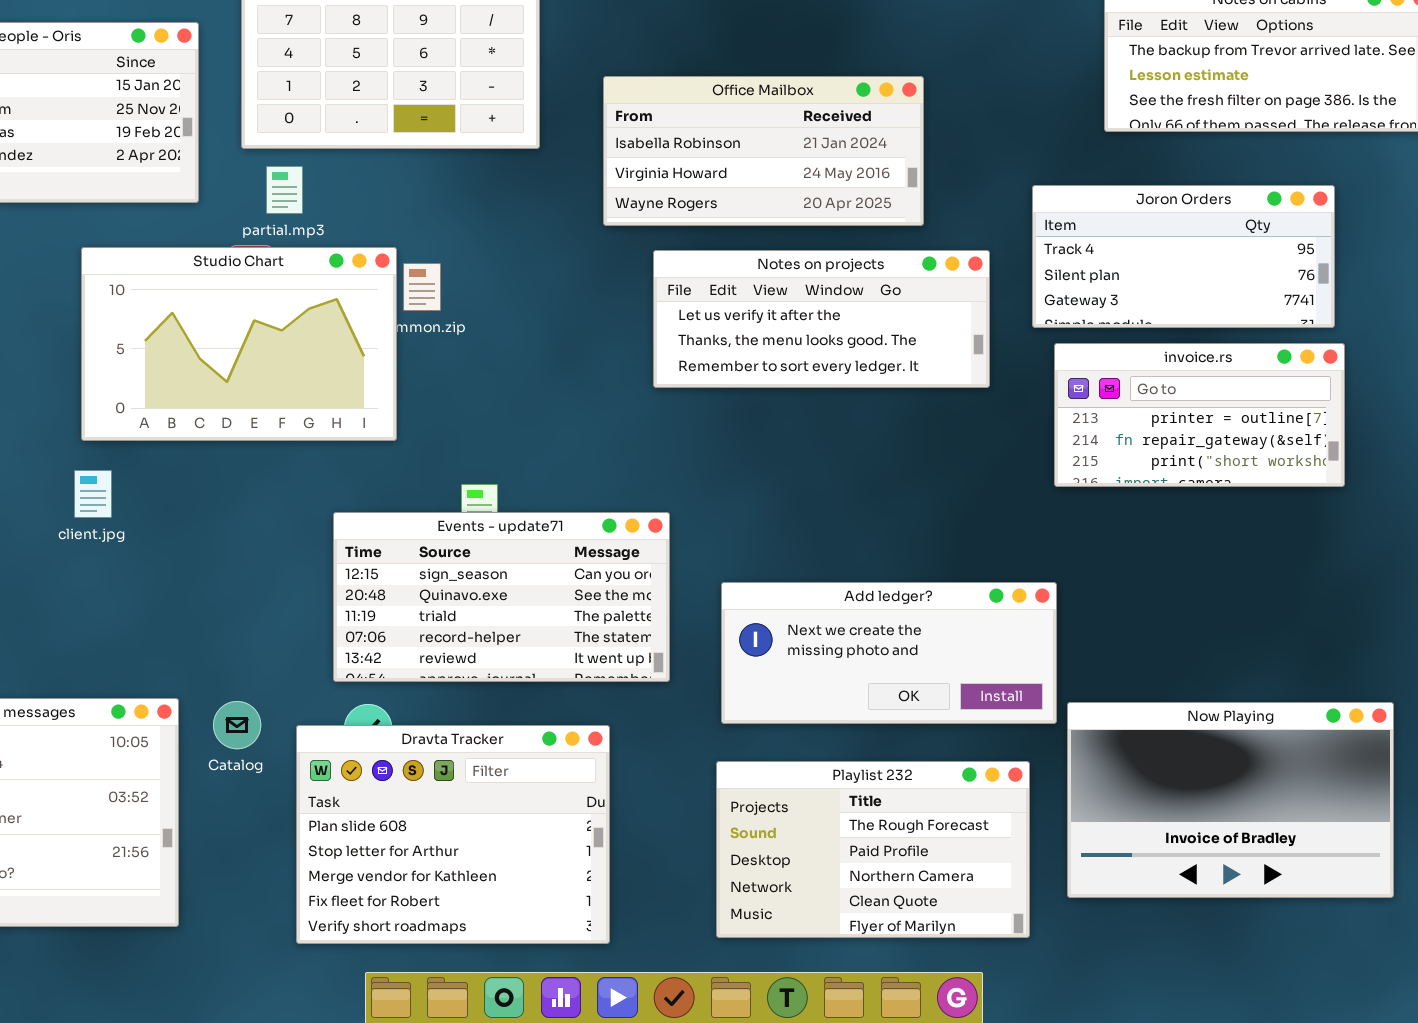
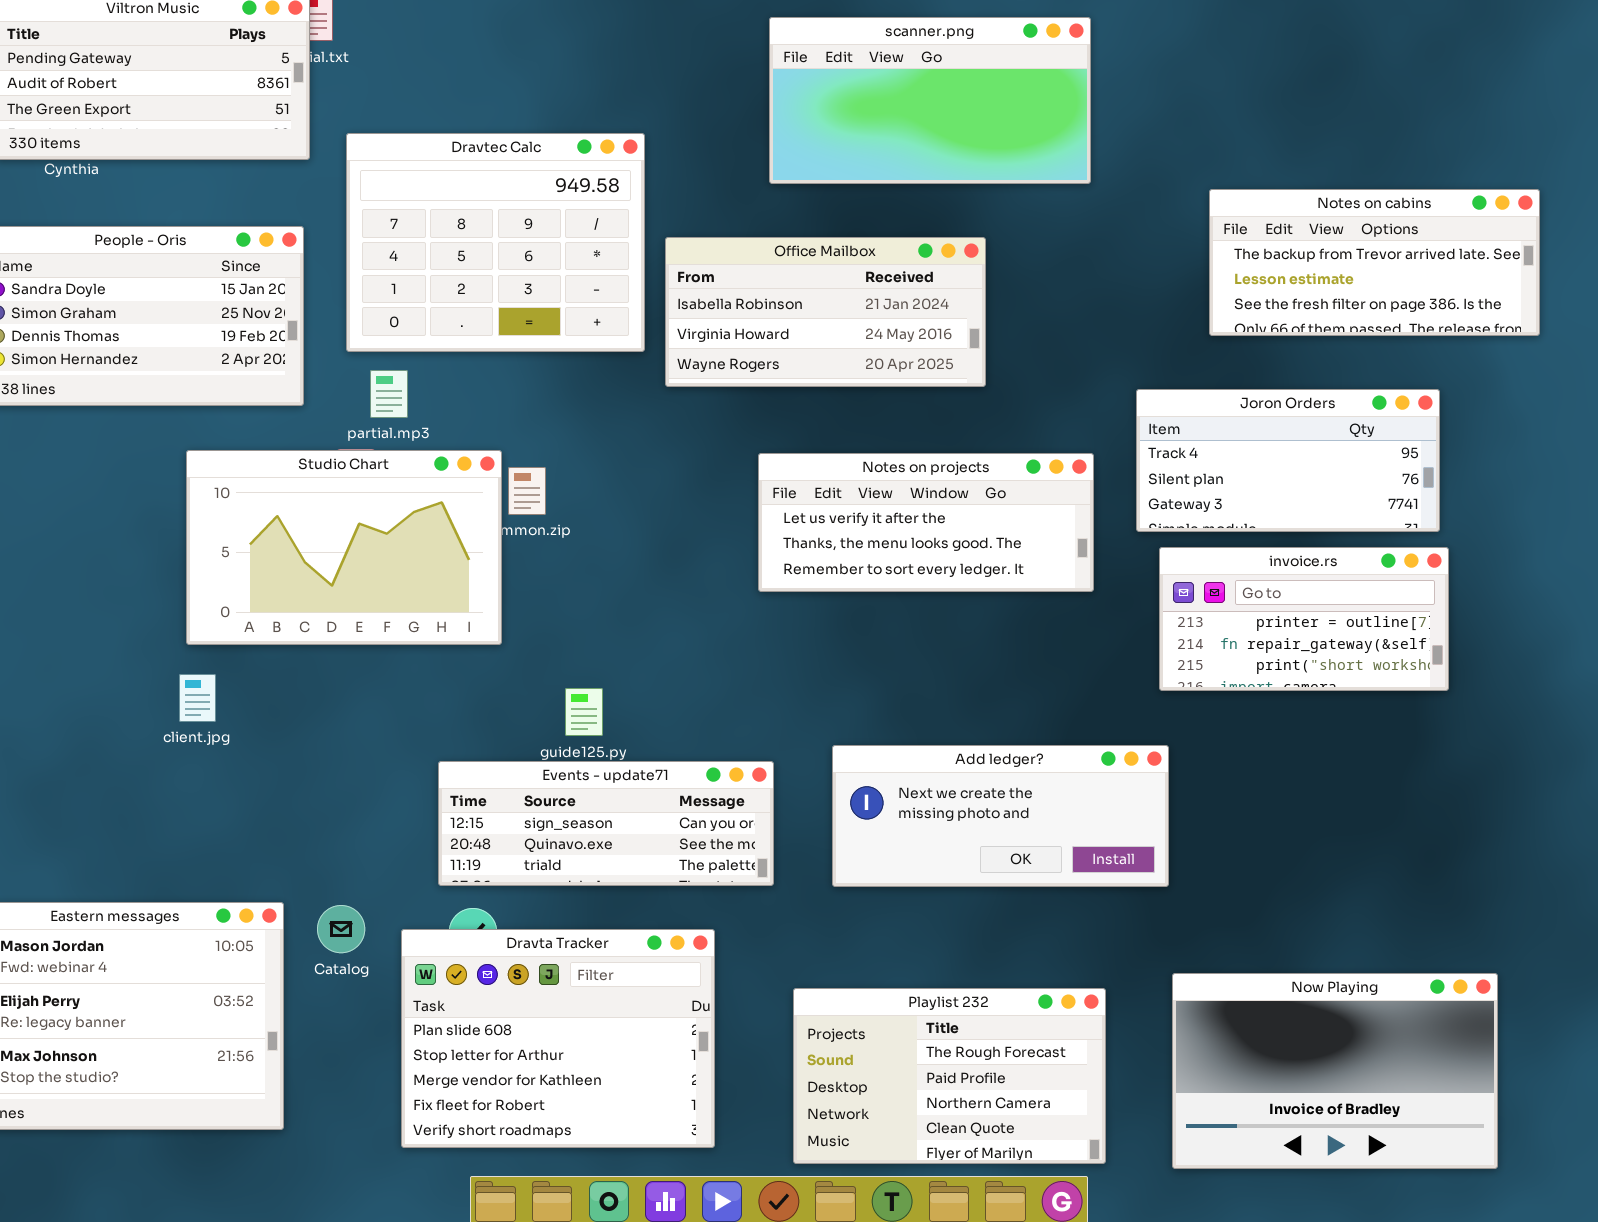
Office Mailbox: [603,76,924,226] -> [665,237,986,387], moved
Events - update71: [333,512,670,682] -> [438,761,774,886], resized
Add ledger?: [721,582,1057,724] -> [832,745,1169,887], moved
Now Playing: [1067,702,1394,898] -> [1172,973,1498,1169], moved
Playlist 232: [716,761,1030,938] -> [793,988,1106,1164], moved

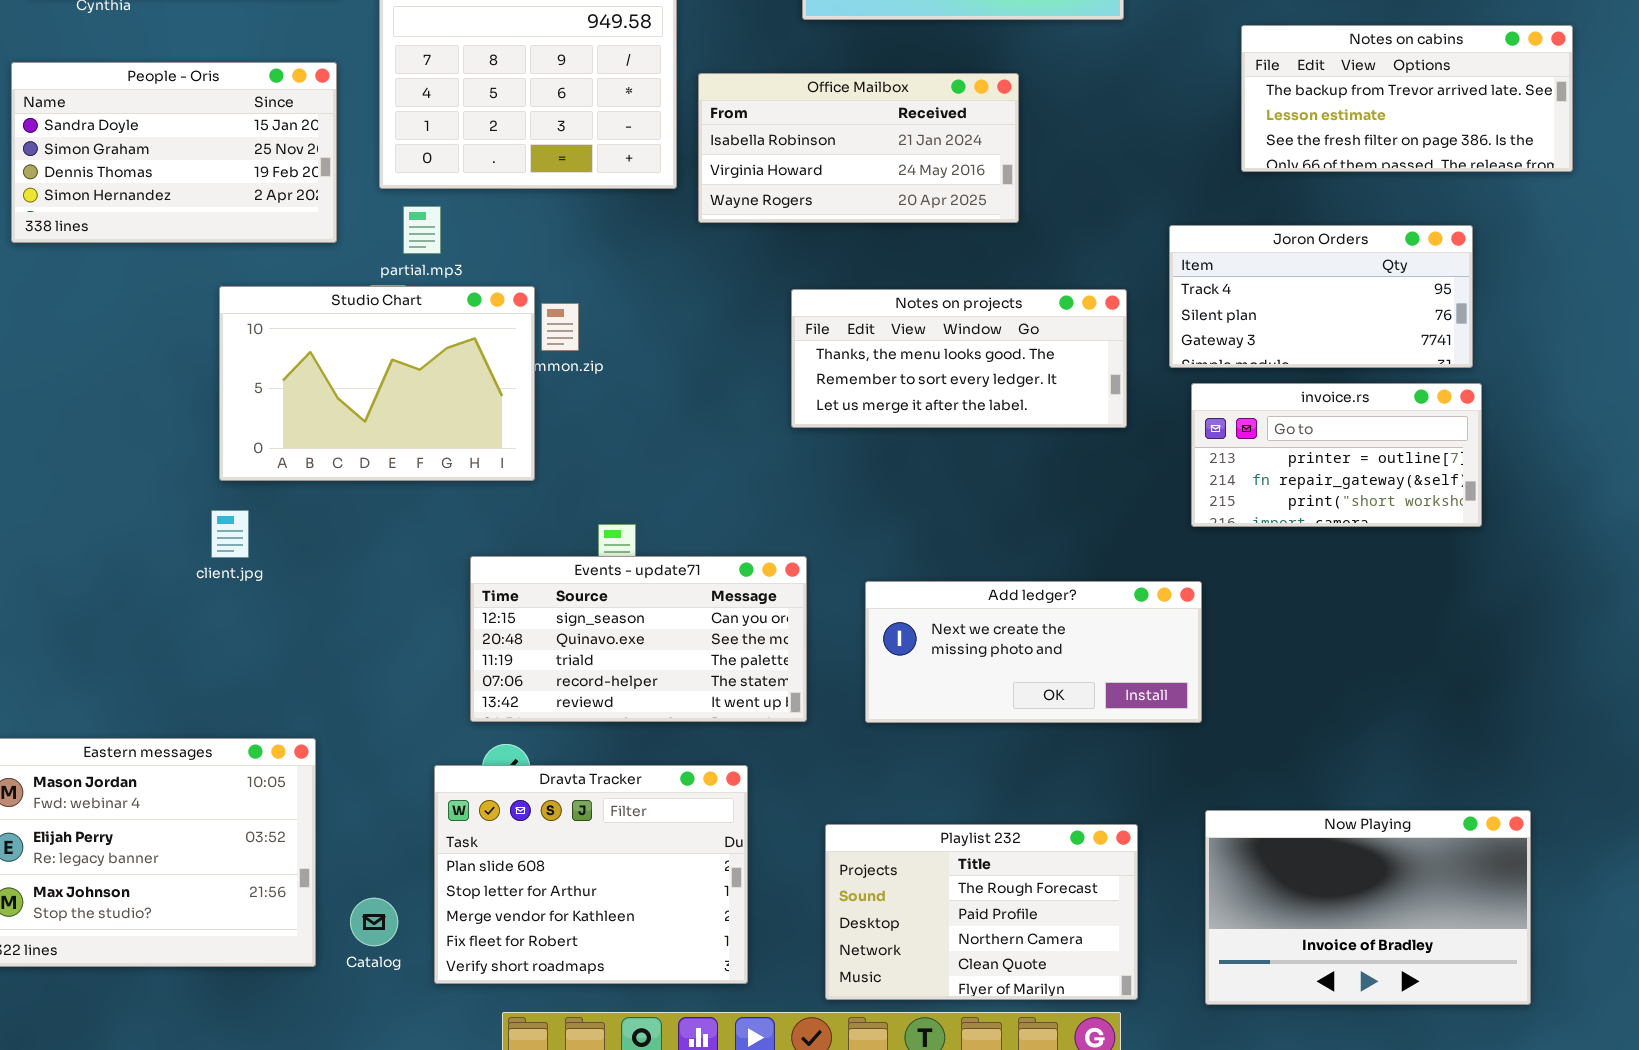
Notes on projects: [758,453,1094,592] -> [791,289,1127,428], scrolled down 1 row
Events - update71: [438,761,774,886] -> [470,556,807,722], resized
Catalog: [317,905,365,953] -> [350,898,398,946], moved

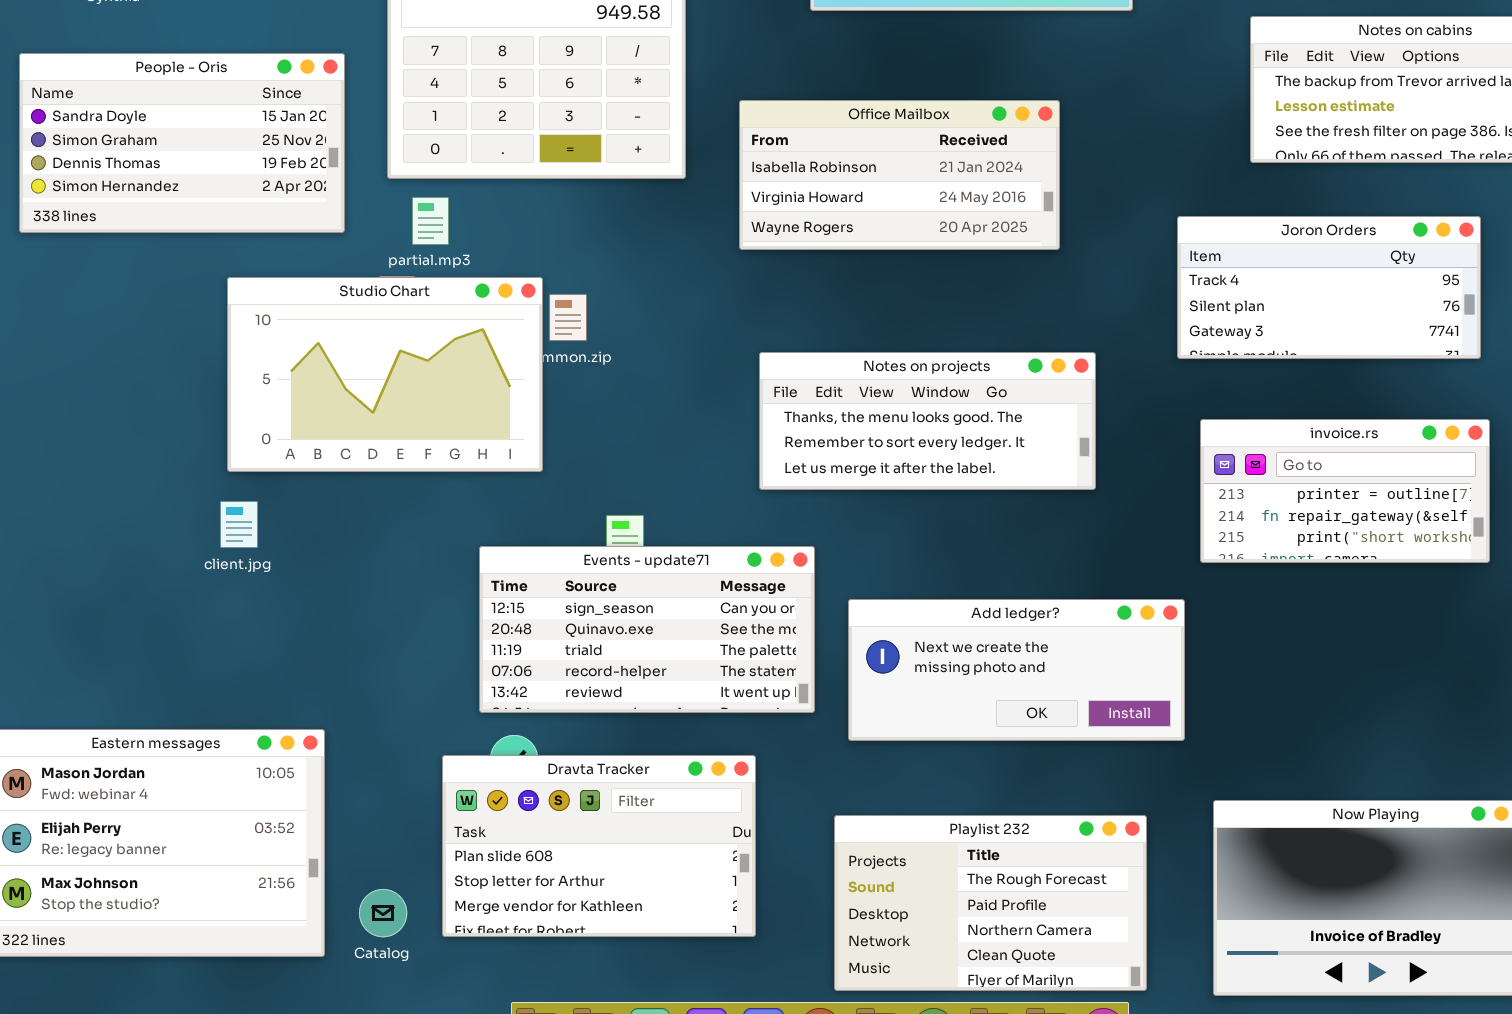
Office Mailbox: [698,73,1019,223] -> [739,100,1060,250], moved
Notes on projects: [791,289,1127,428] -> [759,352,1096,490], moved
invoice.rs: [1191,383,1482,527] -> [1200,419,1490,563], moved
Add ledger?: [865,581,1202,723] -> [848,599,1185,741], moved
Dravta Tracker: [434,765,748,984] -> [442,755,756,937], resized

